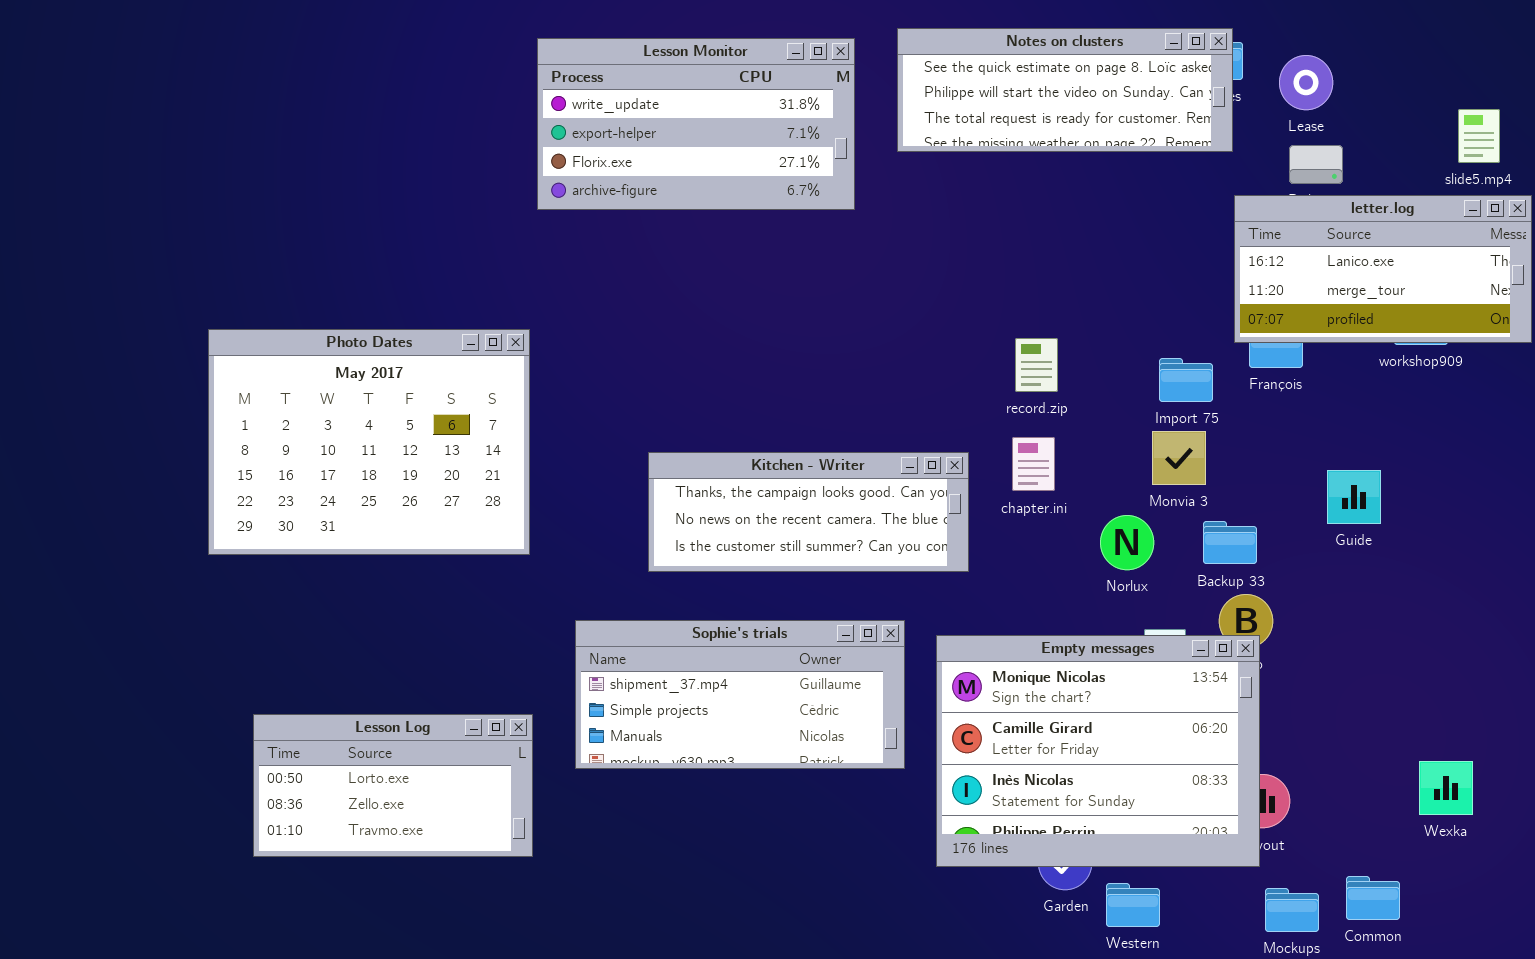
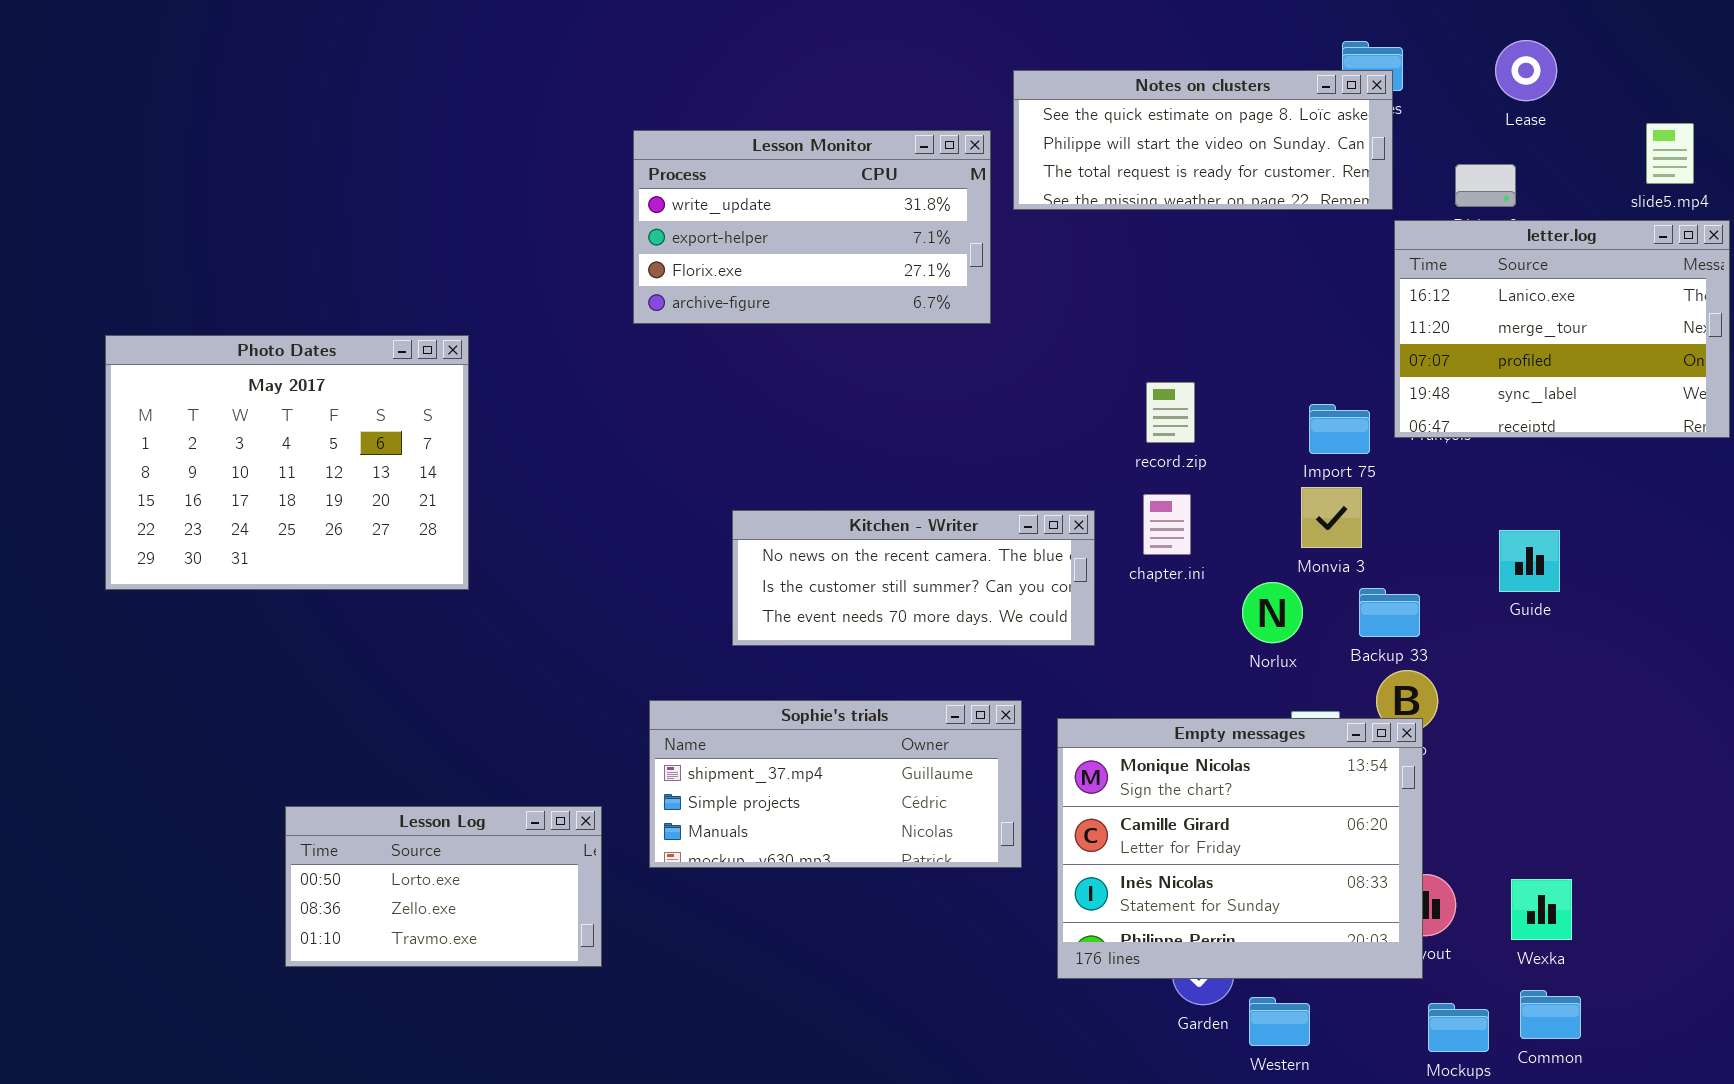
Notes on clusters: [897,28,1233,152] -> [1013,70,1393,210], moved
Lesson Monitor: [537,38,855,210] -> [633,130,991,324], moved
Lease: [1279,55,1333,110] -> [1495,40,1557,101], moved
letter.log: [1234,195,1532,343] -> [1394,220,1730,438], resized
Photo Dates: [208,329,530,555] -> [105,335,469,590], moved
Kitchen - Writer: [648,452,969,572] -> [732,510,1095,646], scrolled down 1 row
Wexka: [1419,761,1473,815] -> [1511,879,1572,940], moved

